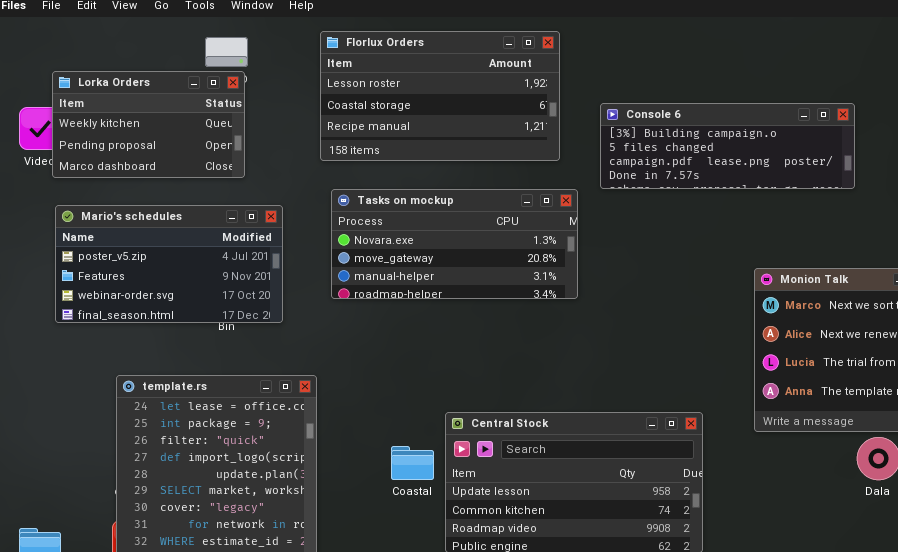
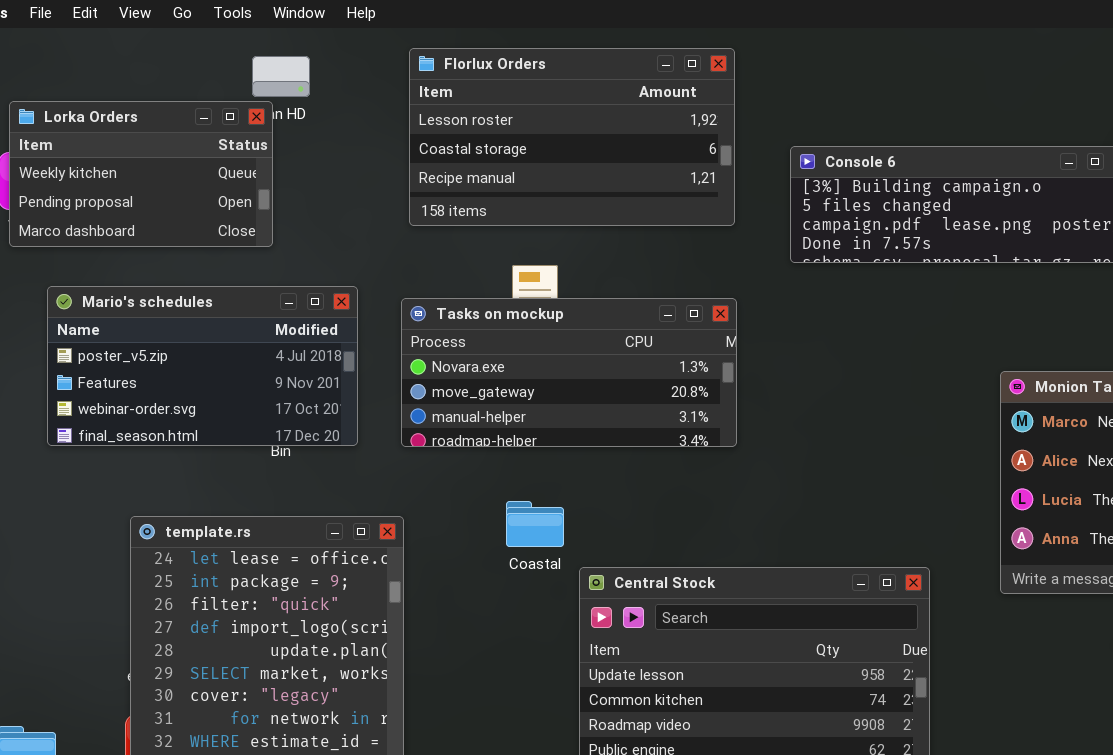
Lorka Orders: [52,71,245,178] -> [9,101,273,247], moved
Tasks on mockup: [331,189,578,299] -> [401,298,737,447], moved
Coastal: [391,446,434,480] -> [506,501,564,547], moved

